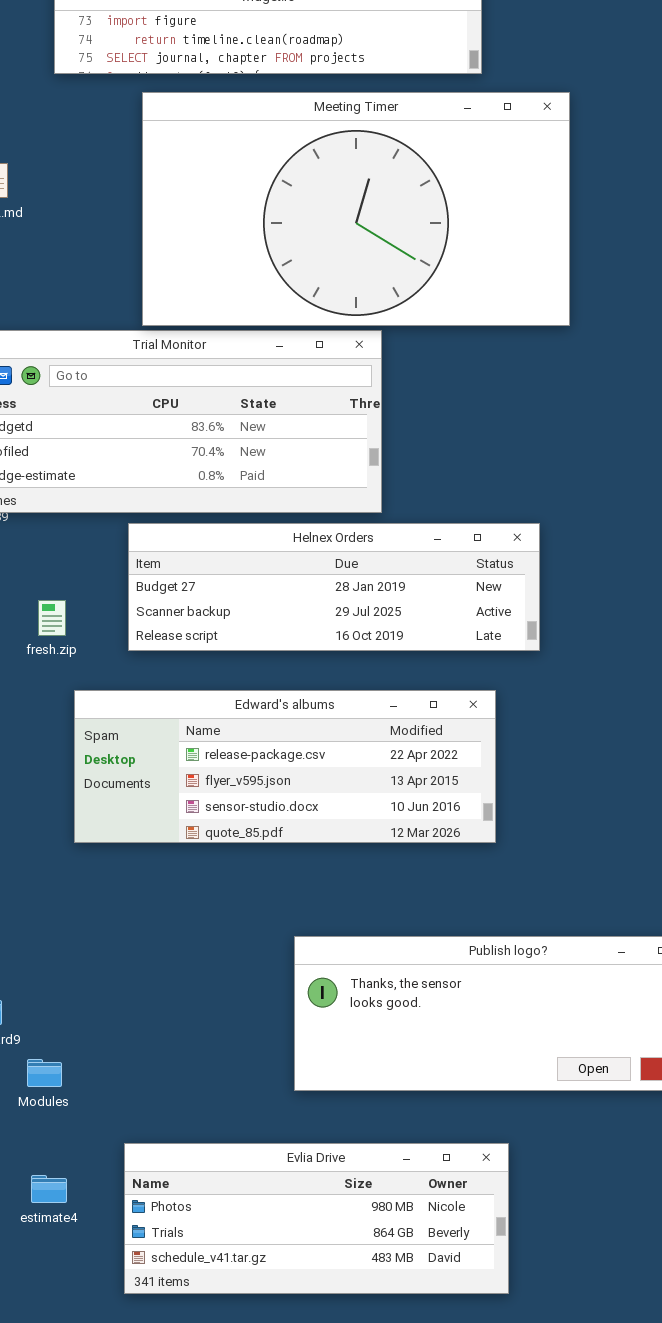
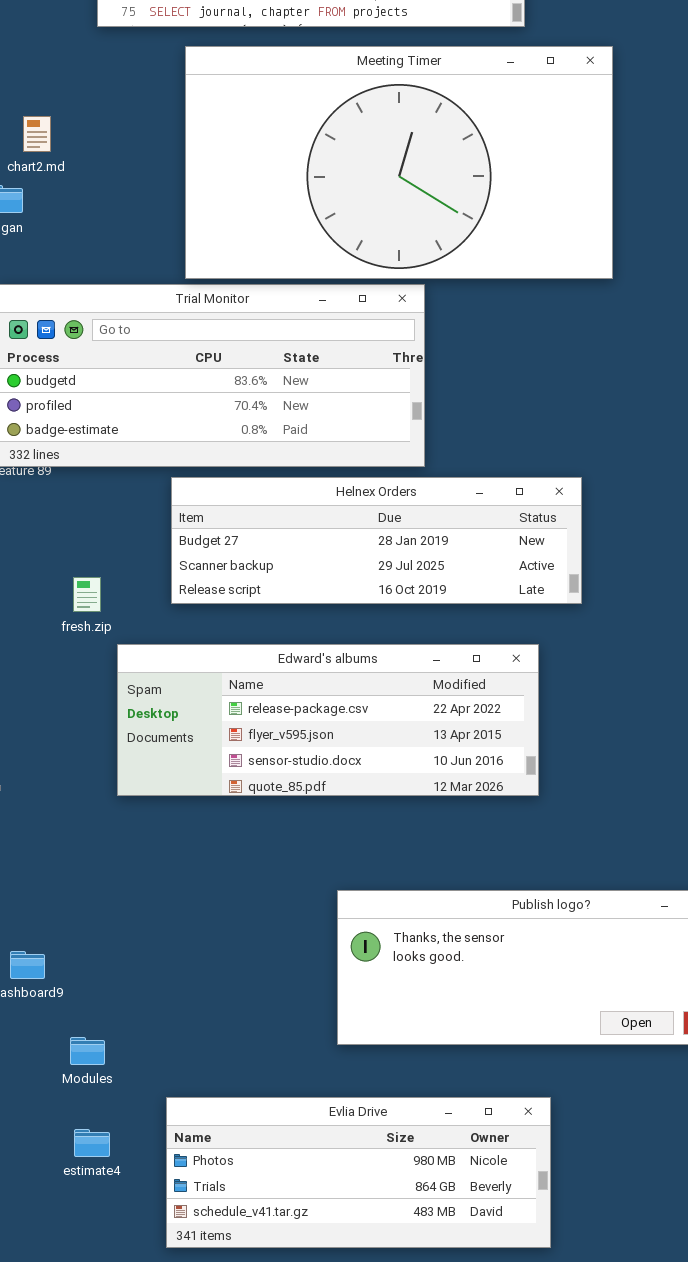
fresh.zip: [38,600,66,636] -> [73,577,101,612], moved
Modules: [27,1059,62,1087] -> [70,1037,105,1065], moved

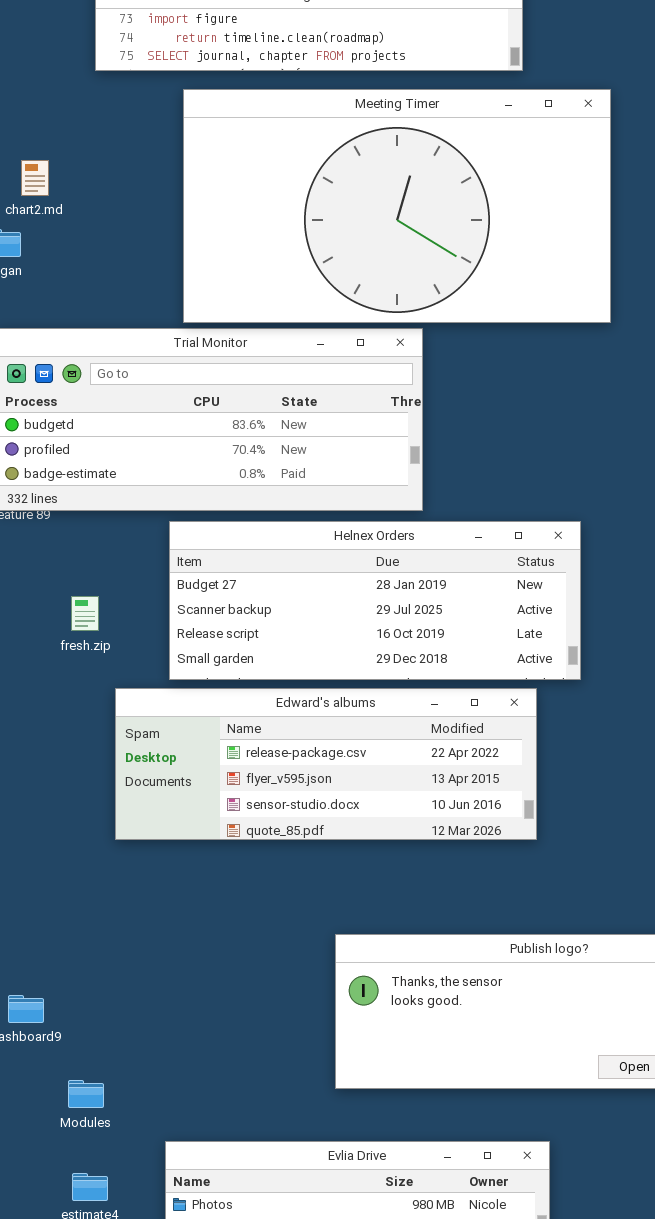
Helnex Orders: [171,477,582,604] -> [169,521,581,680], resized
fresh.zip: [73,577,101,612] -> [71,596,99,631], moved

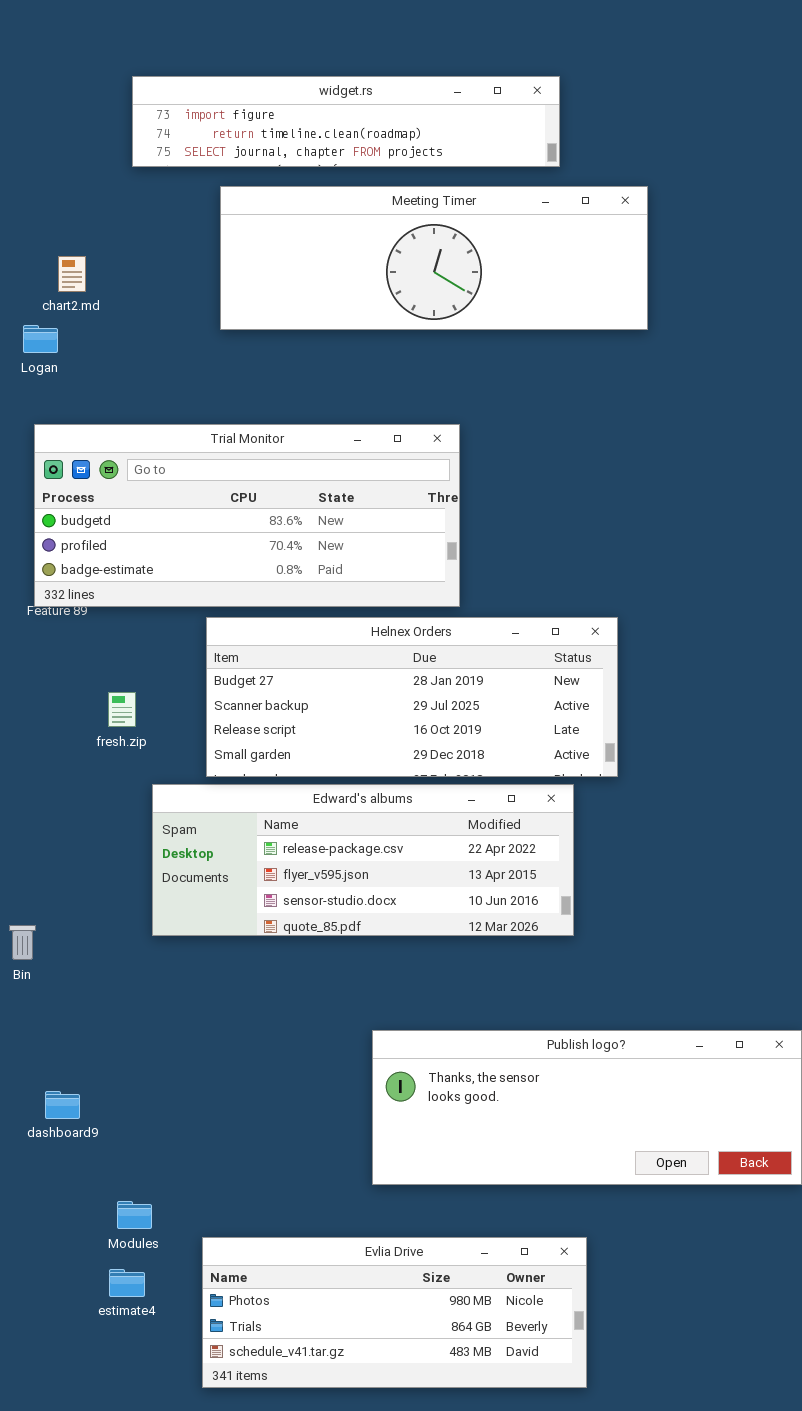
Meeting Timer: [183,89,611,323] -> [220,186,648,330], resized
Modules: [68,1080,104,1108] -> [117,1201,152,1229], moved

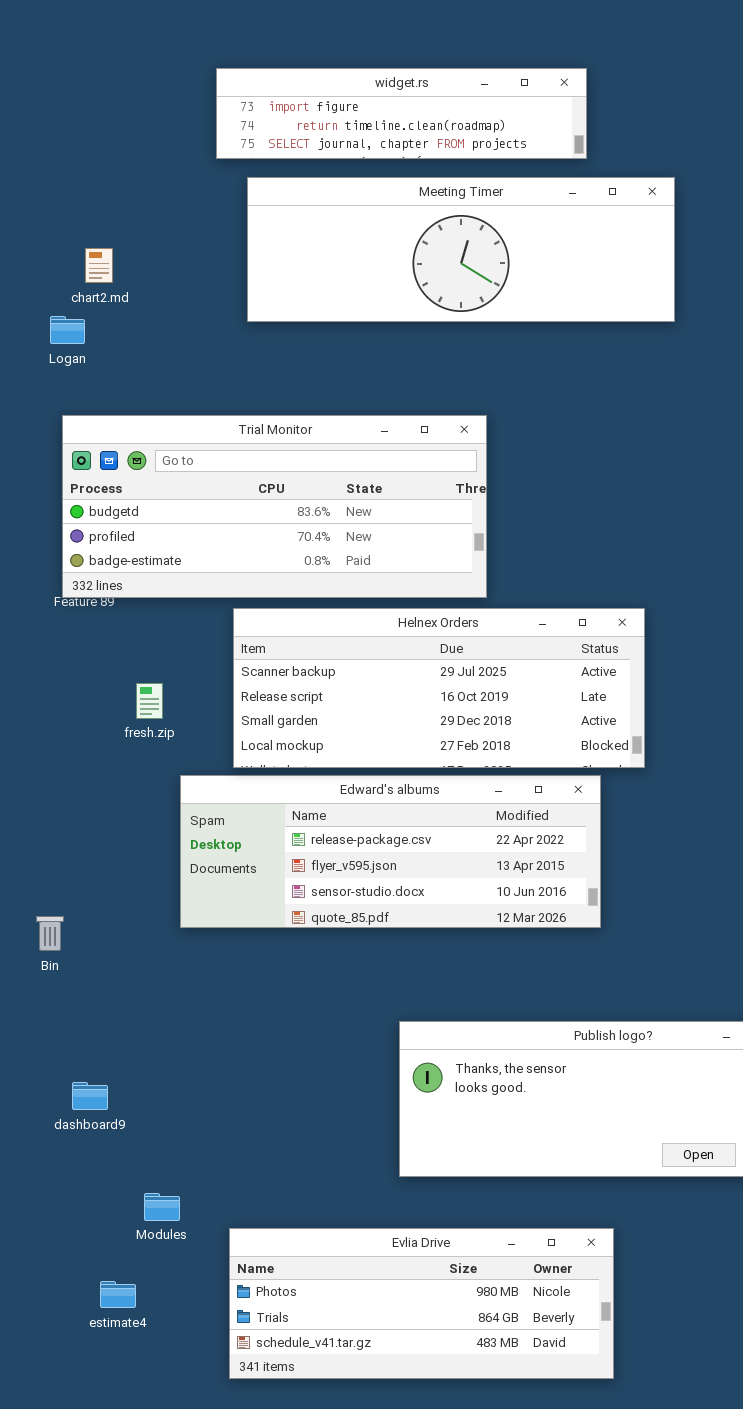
widget.rs: [132,76,560,167] -> [216,68,587,159], resized
Helnex Orders: [206,617,618,777] -> [233,608,645,768], scrolled down 1 row
estimate4: [109,1269,145,1297] -> [100,1281,136,1308], moved

